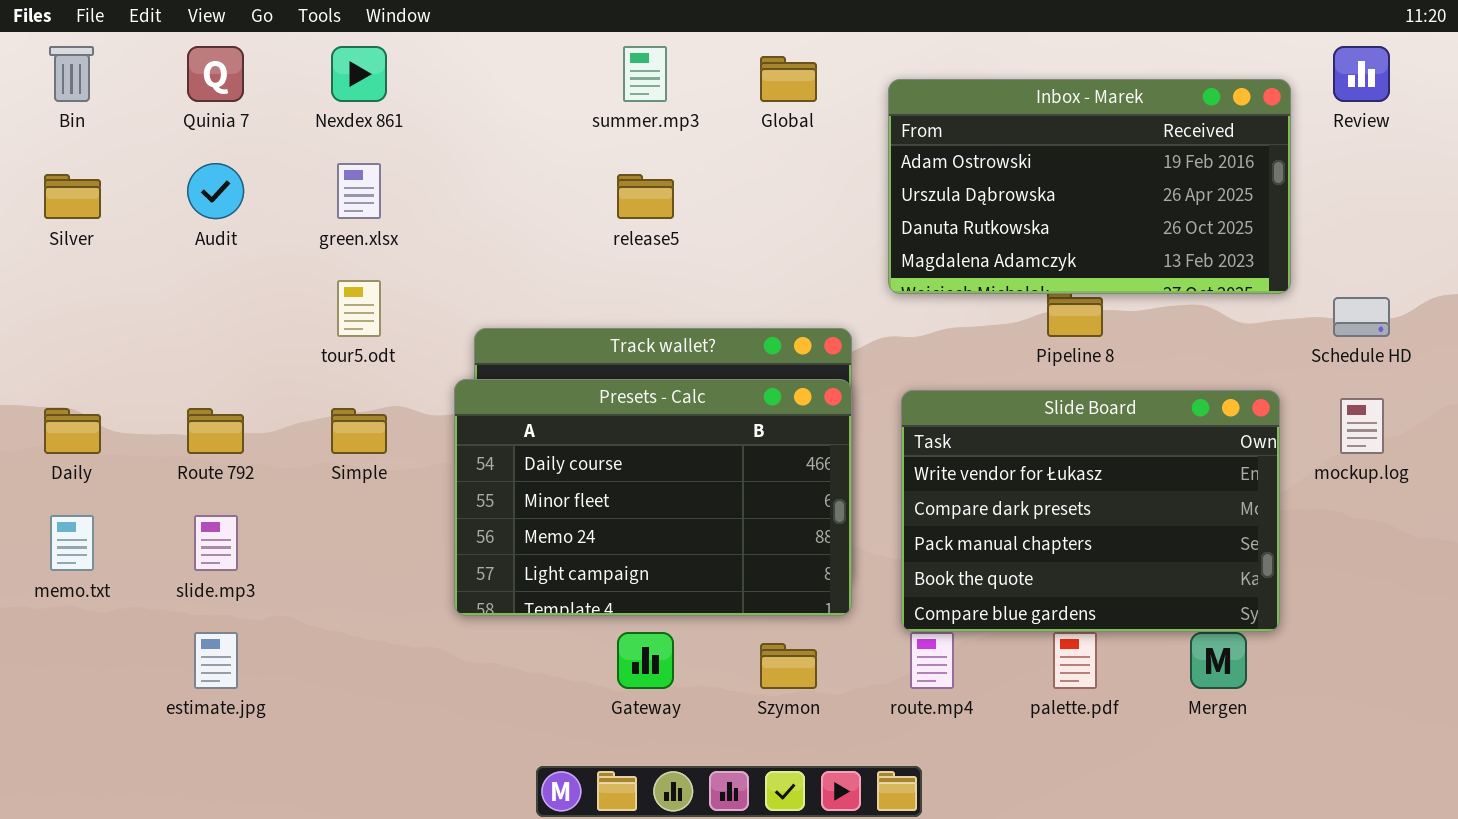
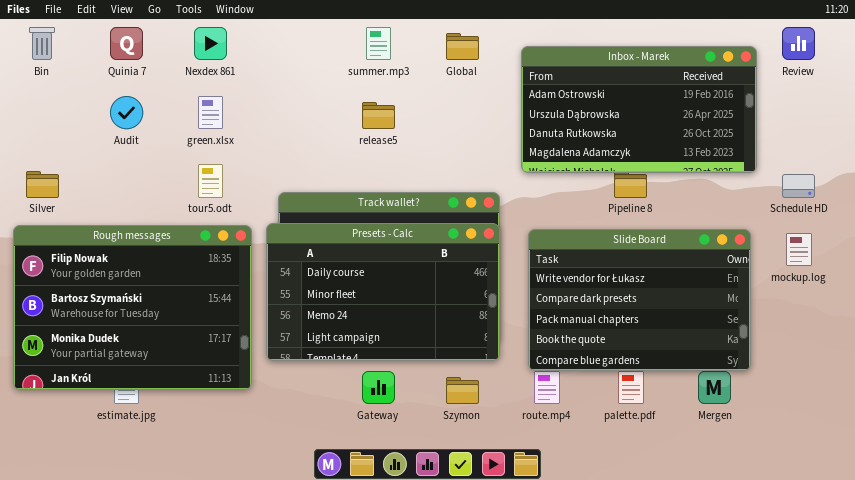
Silver: [44,174,101,219] -> [26,171,59,198], moved
Rough messages: none -> [13,225,252,390], opened

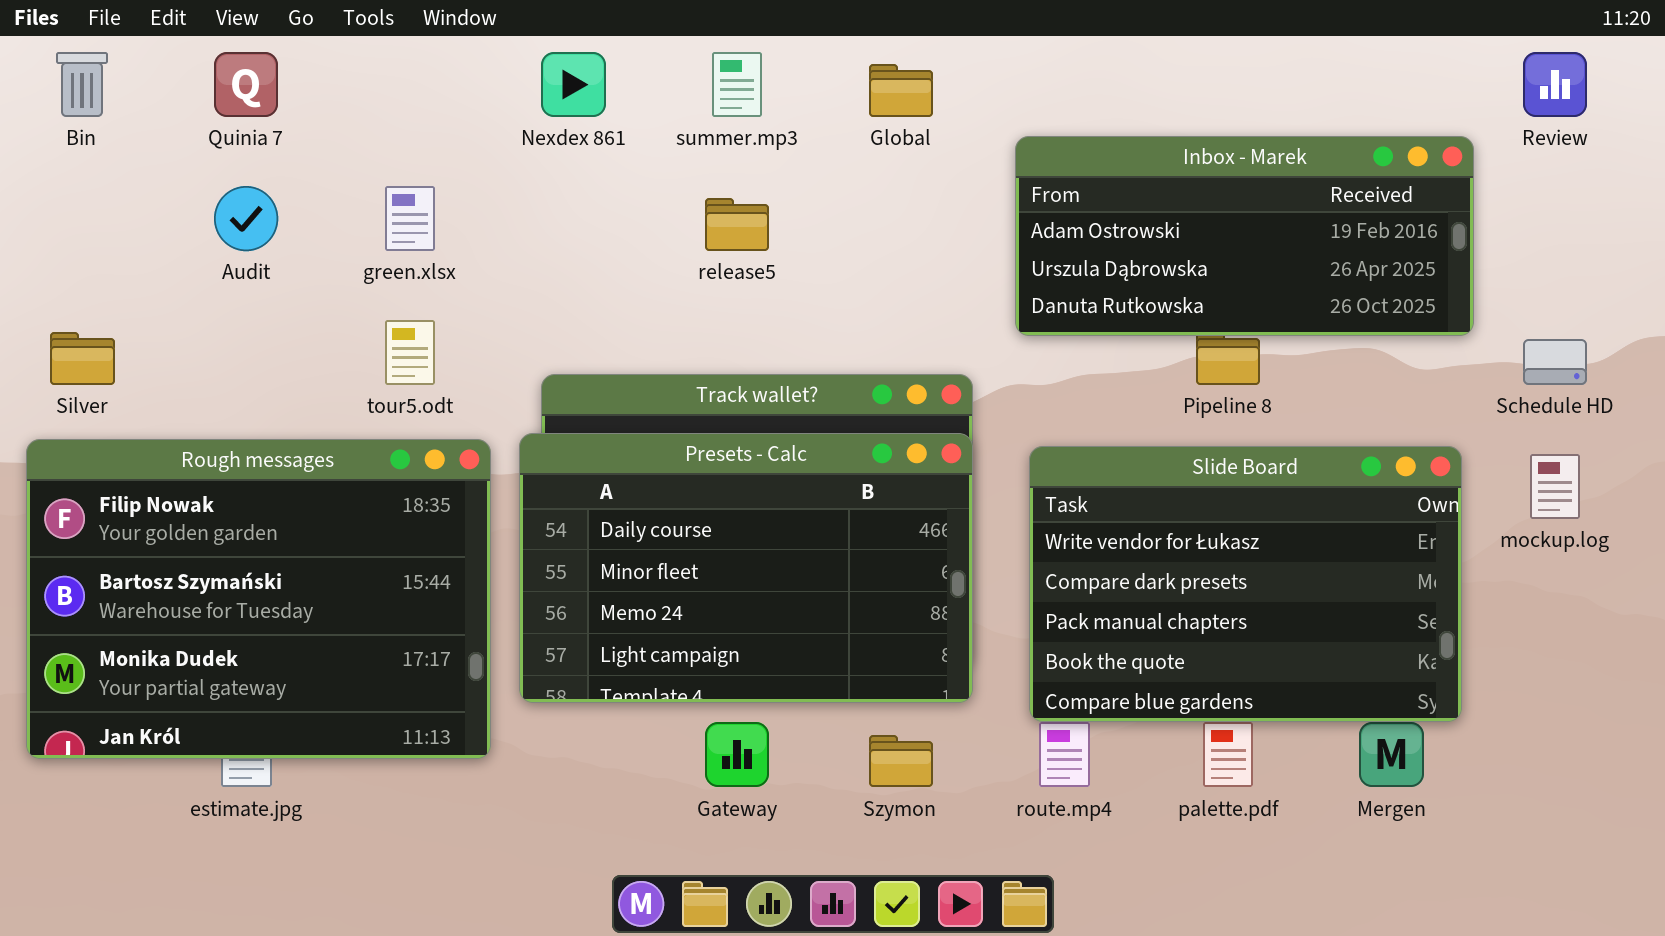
Nexdex 861: [194,27,227,60] -> [541,52,606,117], moved
Inbox - Marek: [521,46,757,173] -> [1015,136,1474,336], resized

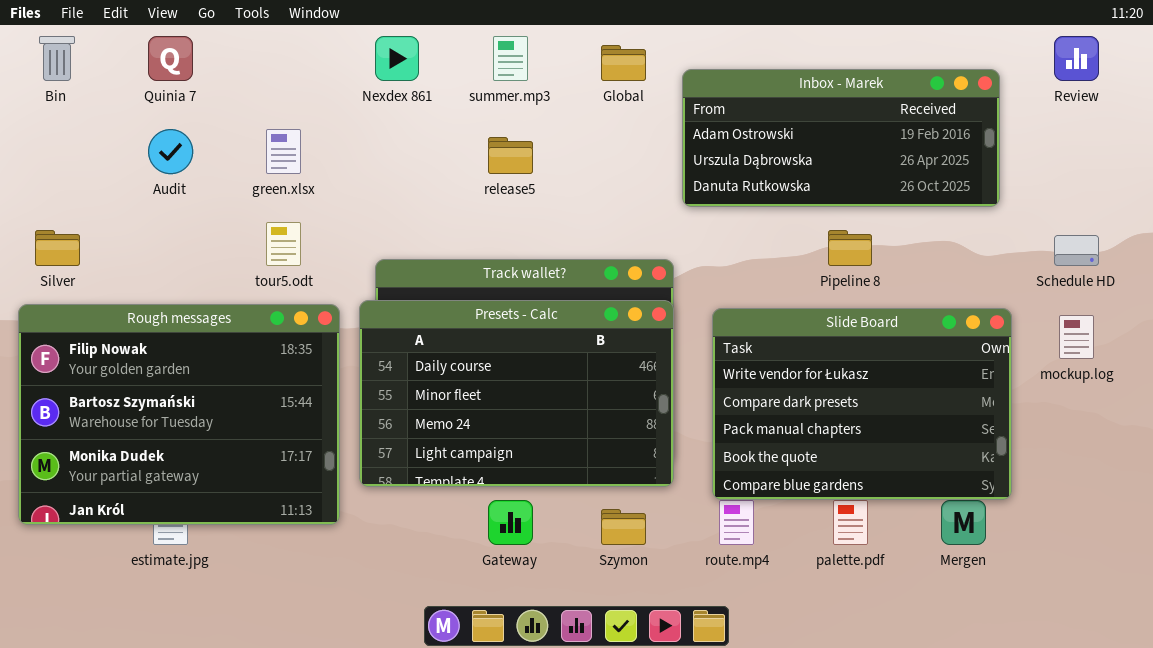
Inbox - Marek: [1015,136,1474,336] -> [682,69,1000,207], moved

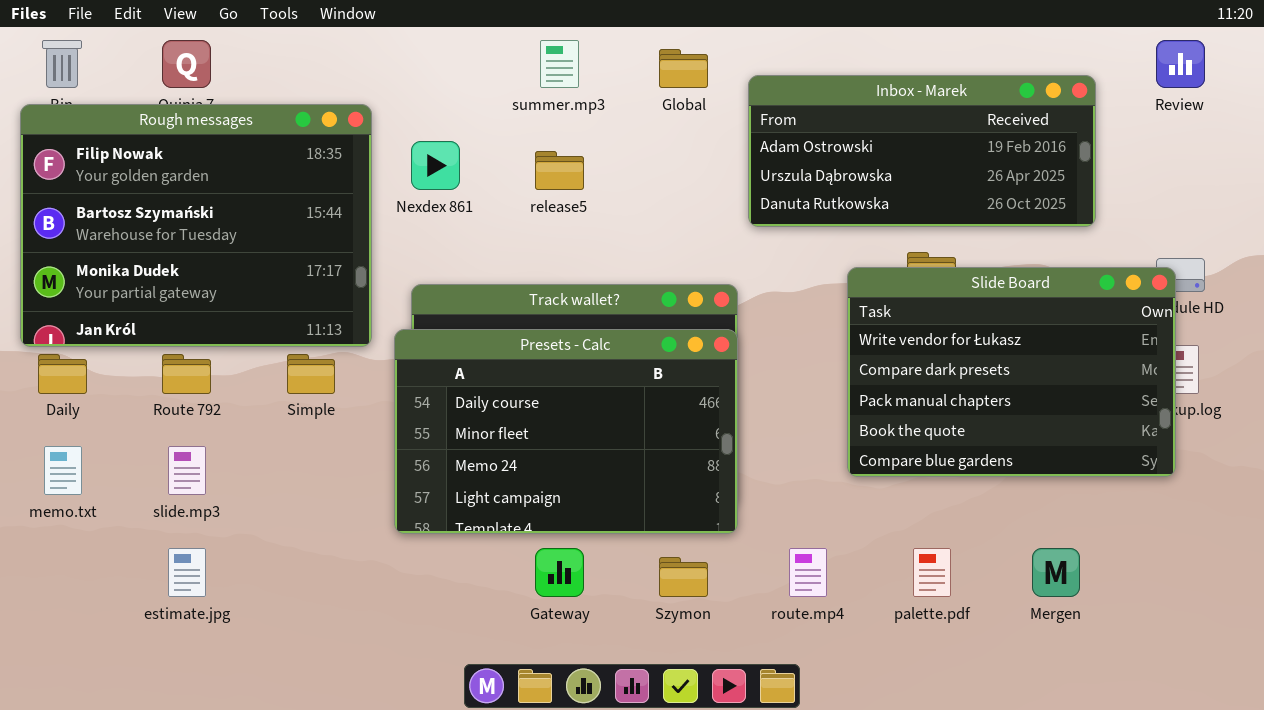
Nexdex 861: [375,36,419,81] -> [411,141,460,190], moved
Rough messages: [18,304,340,525] -> [20,104,372,347], moved
Slide Board: [712,308,1012,500] -> [847,267,1176,477], moved

